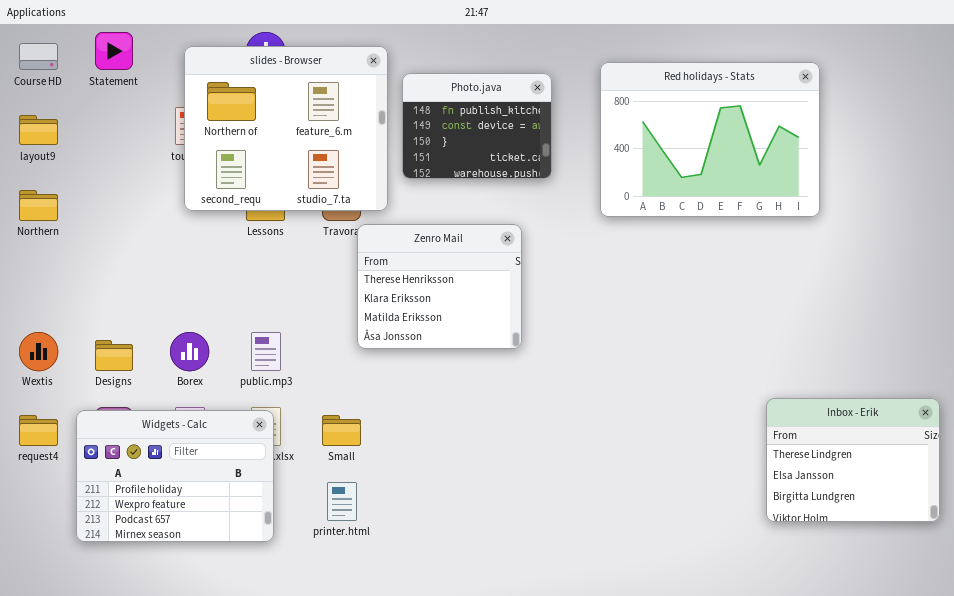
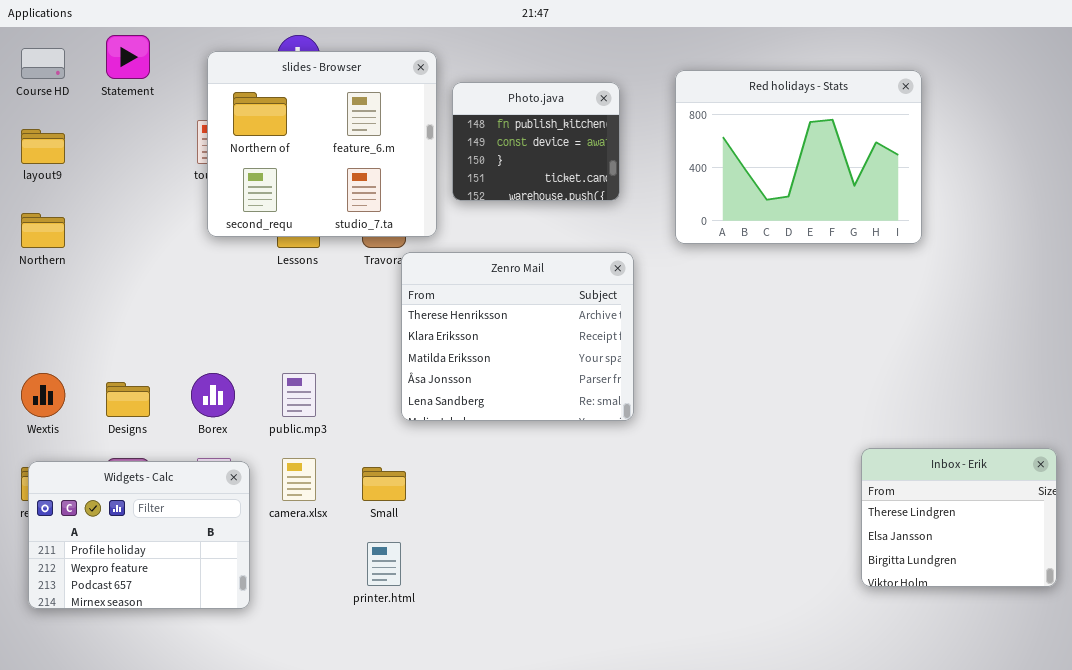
Zenro Mail: [357,224,522,349] -> [401,252,634,421], resized
Widgets - Calc: [76,410,274,542] -> [28,461,250,609], moved

